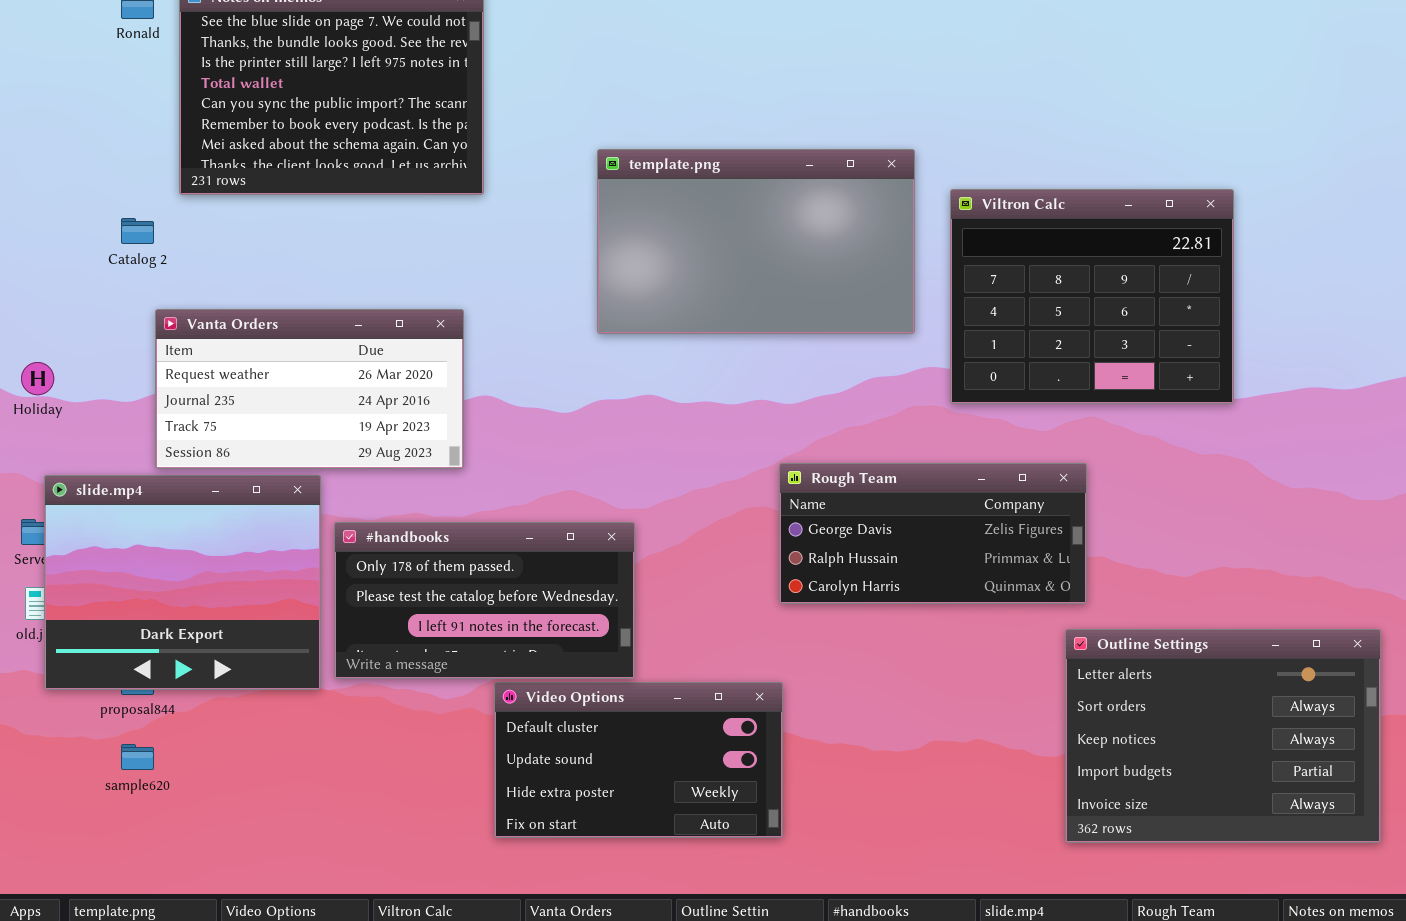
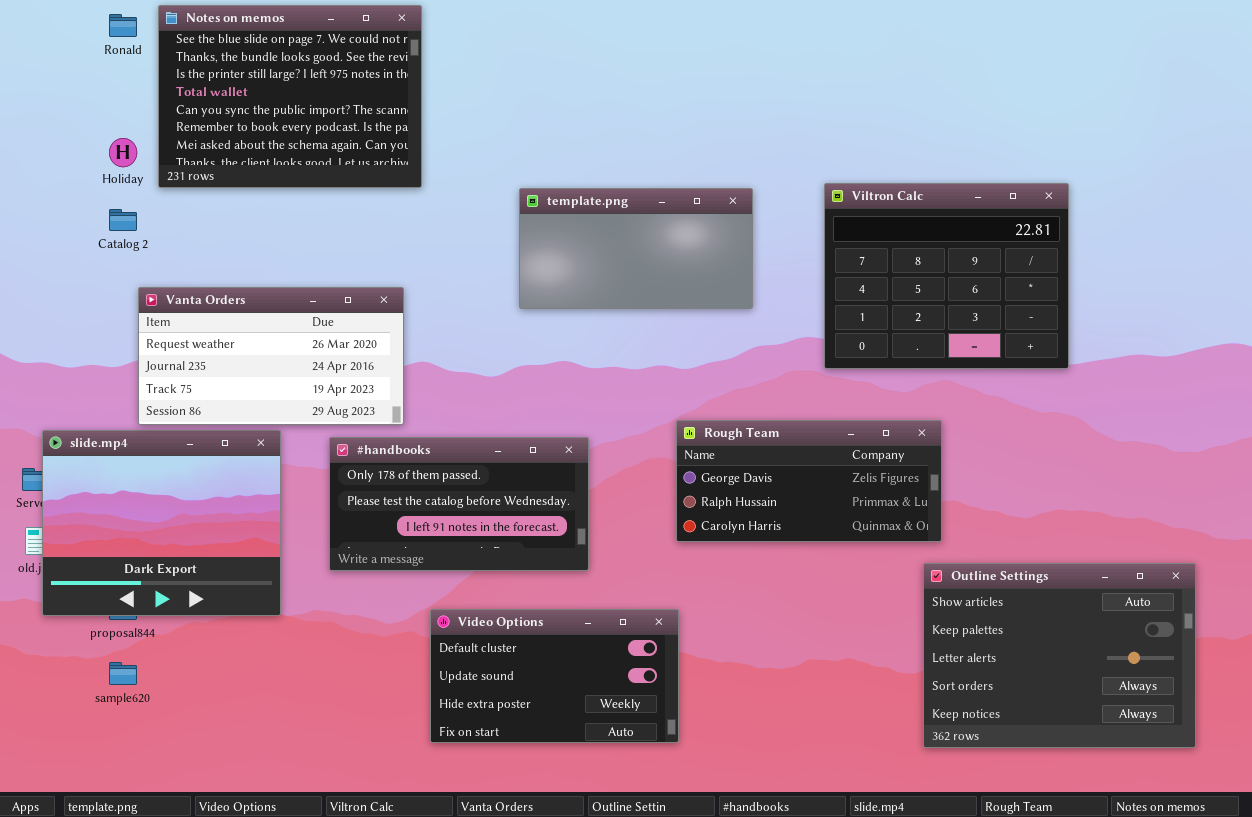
template.png: [597,149,915,334] -> [519,188,753,309], resized
Holiday: [21,362,54,395] -> [109,138,137,167], moved
#handbooks: [334,522,635,679] -> [329,437,589,571], moved
Outline Settings: [1065,629,1381,843] -> [923,563,1196,748], scrolled up 2 rows

